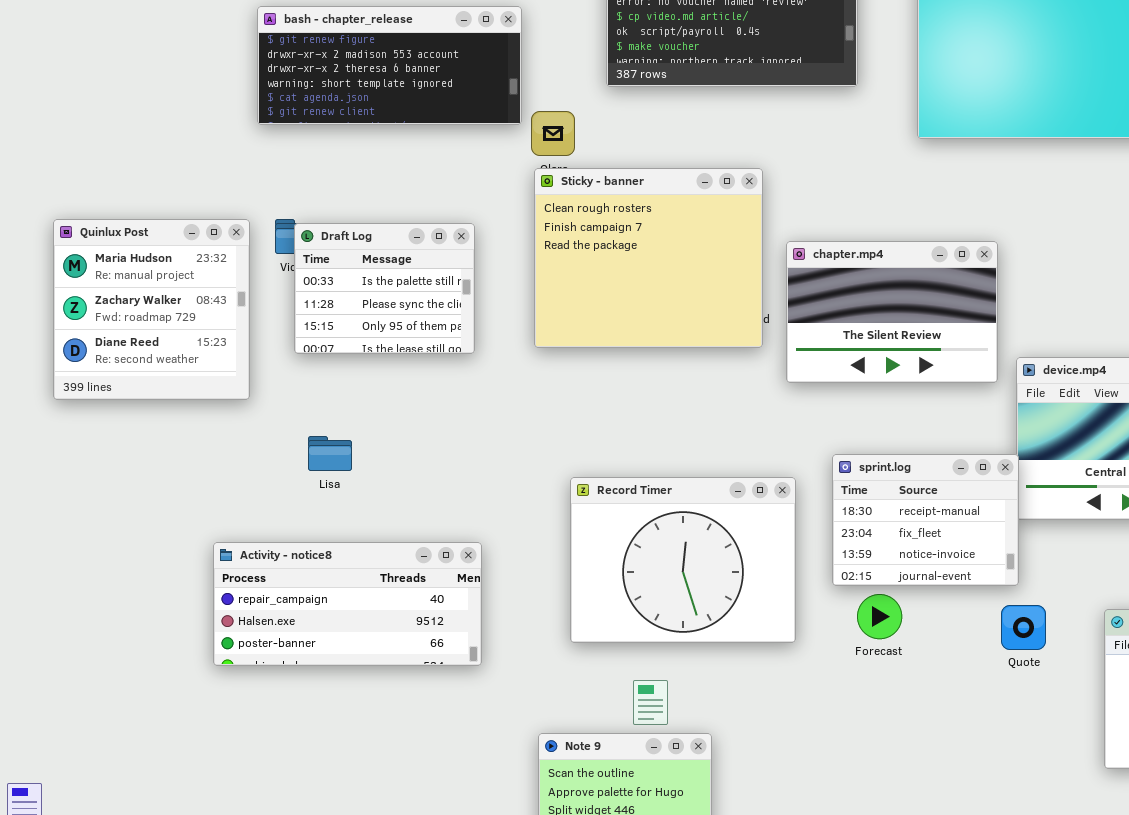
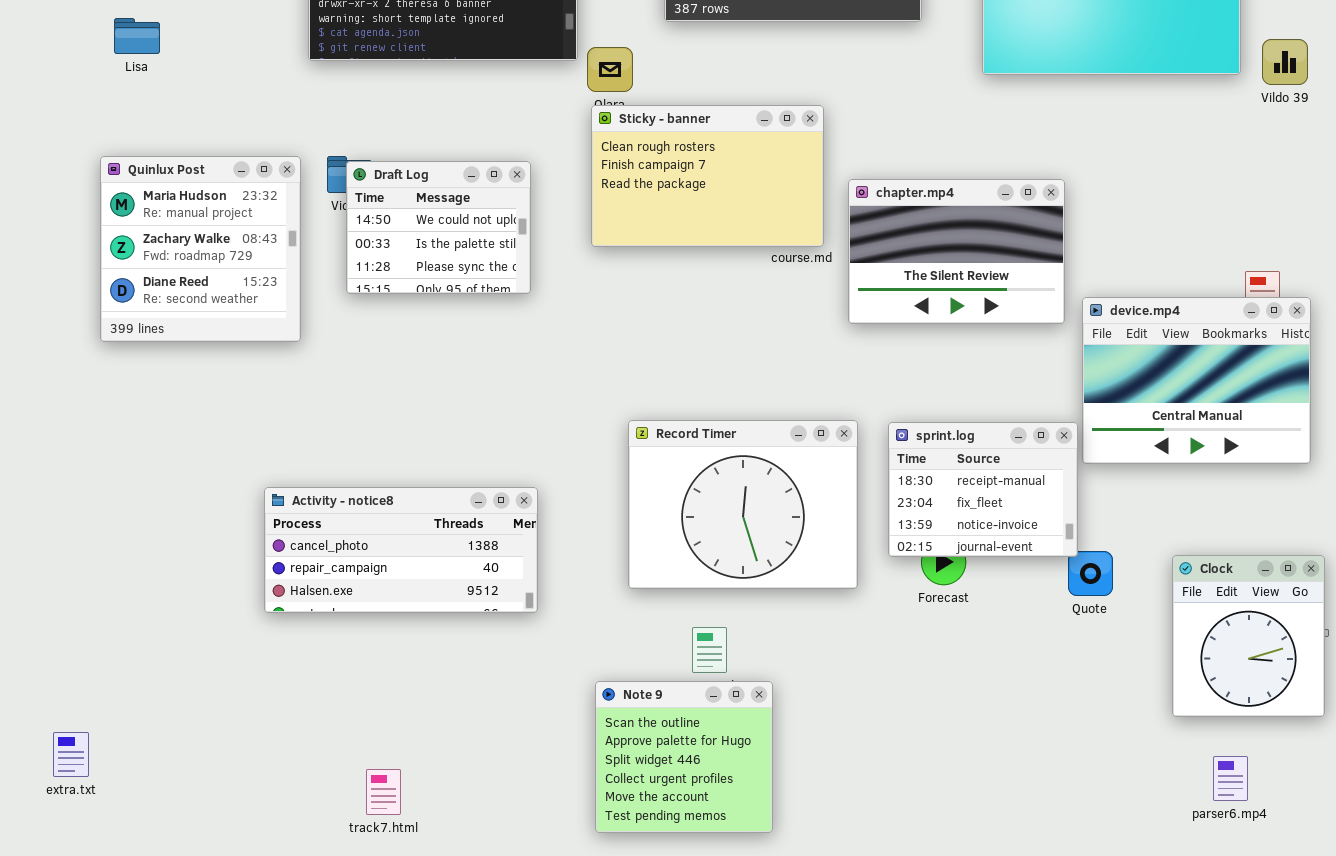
Sticky - banner: [534,168,763,348] -> [591,105,824,247], resized
Draft Log: [294,223,475,354] -> [346,161,531,294], scrolled up 1 row
Lisa: [308,436,352,471] -> [114,18,160,54], moved
sprint.log: [832,454,1019,586] -> [888,422,1078,557], moved
Activity - notice8: [213,542,482,666] -> [264,487,538,613], scrolled up 1 row

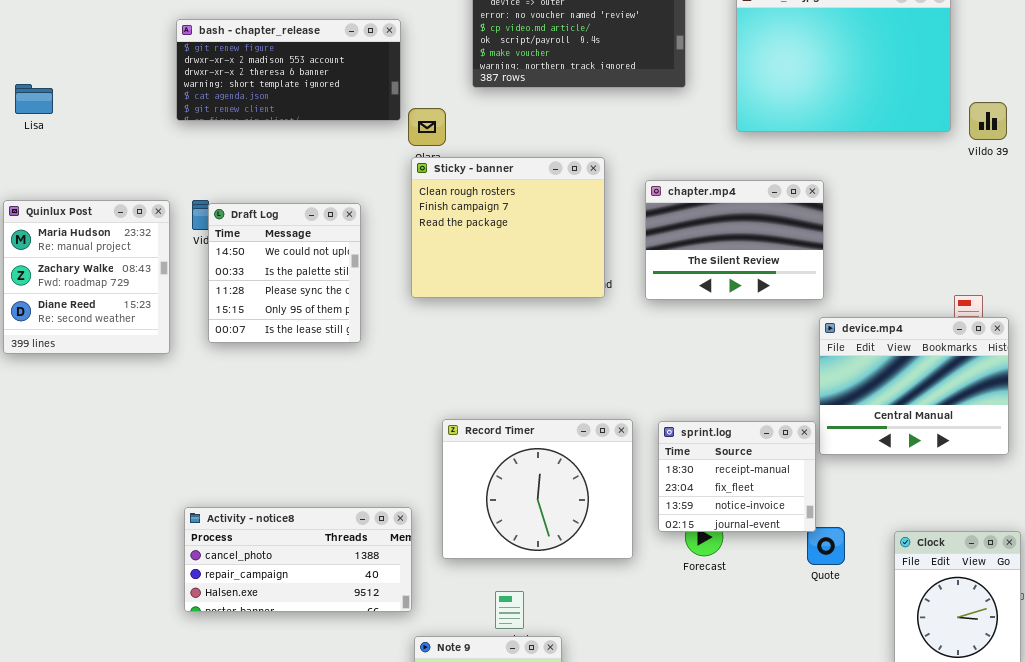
Sticky - banner: [591,105,824,247] -> [411,157,605,298], resized
Draft Log: [346,161,531,294] -> [208,203,361,343], resized
chapter.mp4: [848,179,1065,324] -> [645,180,824,300], moved
Activity - notice8: [264,487,538,613] -> [184,507,412,612], moved

